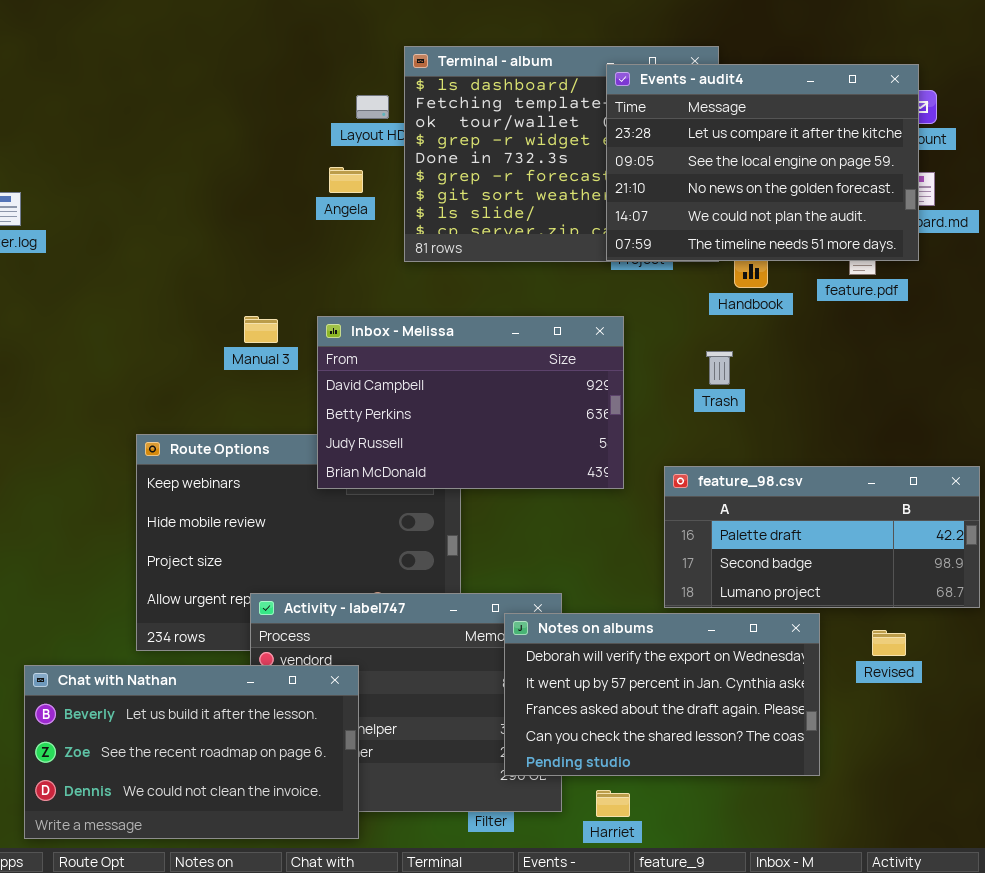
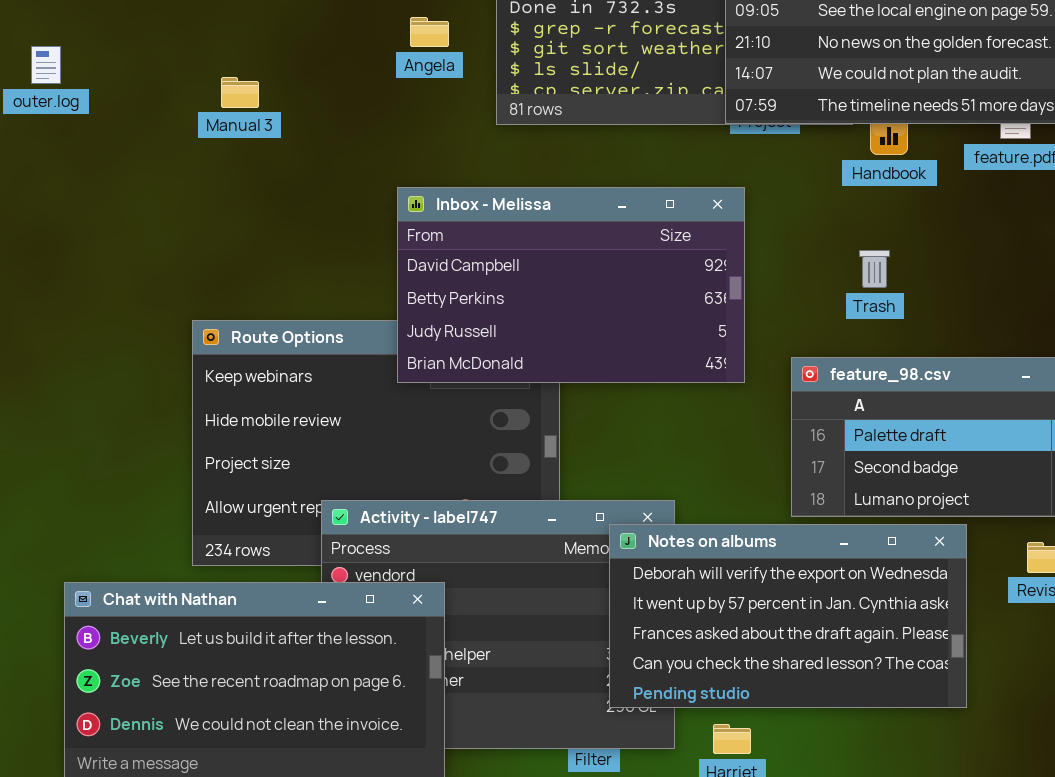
Manual 3: [244,316,278,343] -> [221,77,259,108], moved
Trash: [706,351,733,385] -> [859,250,890,288], moved

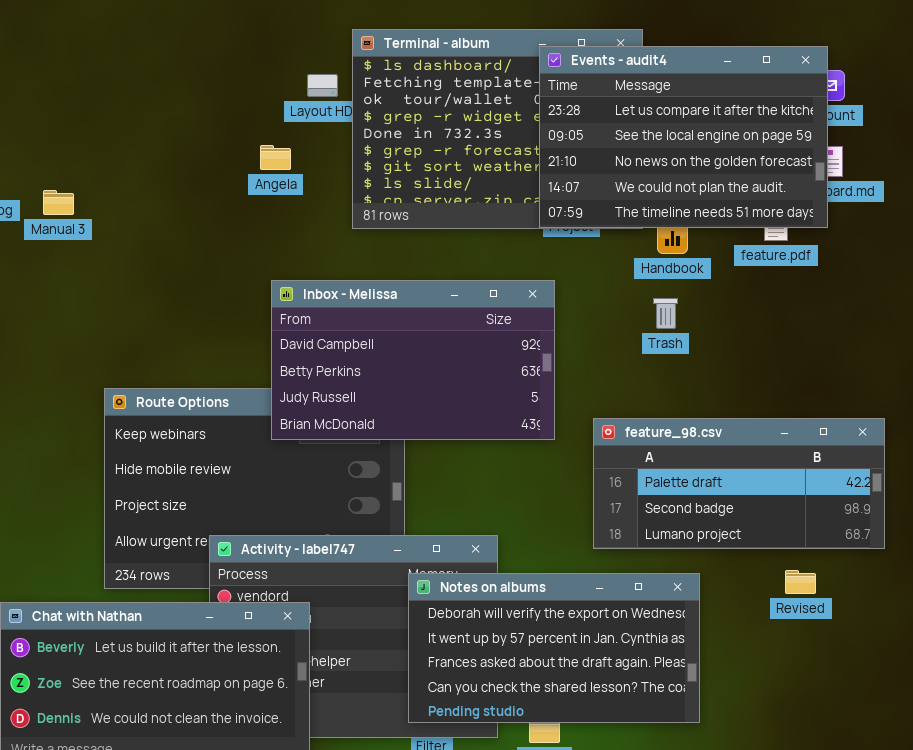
Angela: [410,17,449,47] -> [260,145,291,170], moved
Manual 3: [221,77,259,108] -> [43,190,74,215], moved
Trash: [859,250,890,288] -> [653,298,678,329], moved
Notes on albums: [609,524,967,708] -> [408,573,700,723], moved

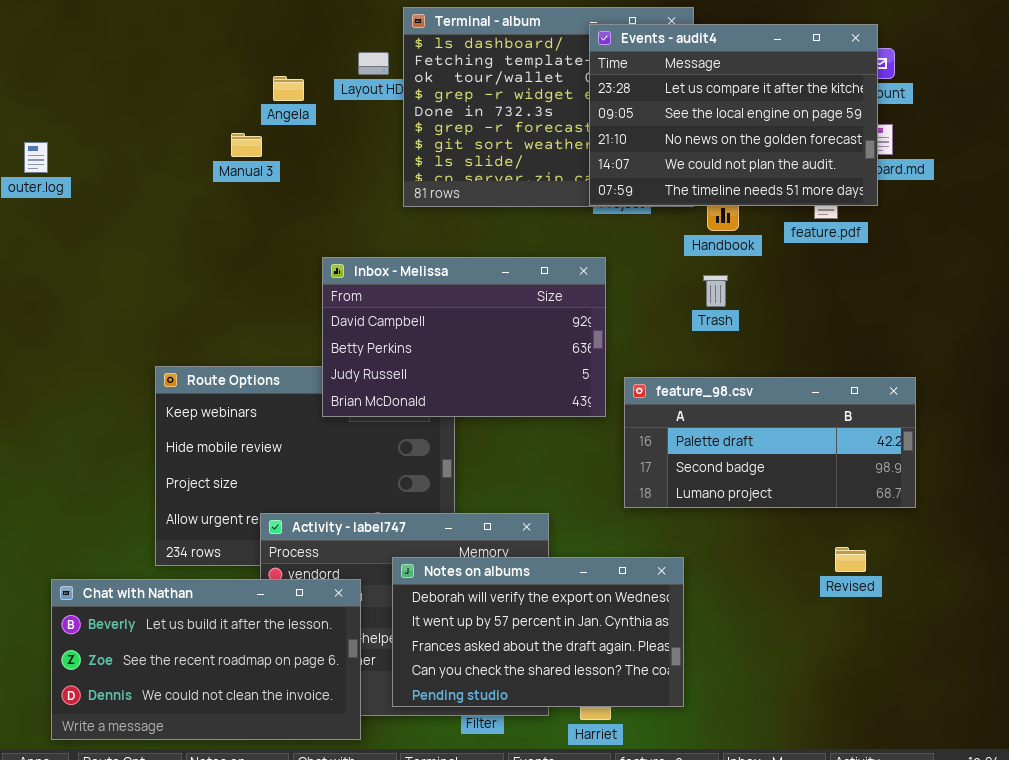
Angela: [260,145,291,170] -> [273,76,304,101], moved
Manual 3: [43,190,74,215] -> [231,133,262,157], moved
feature_98.csv: [593,418,885,549] -> [624,377,916,508], moved
Notes on albums: [408,573,700,723] -> [392,557,684,707], moved

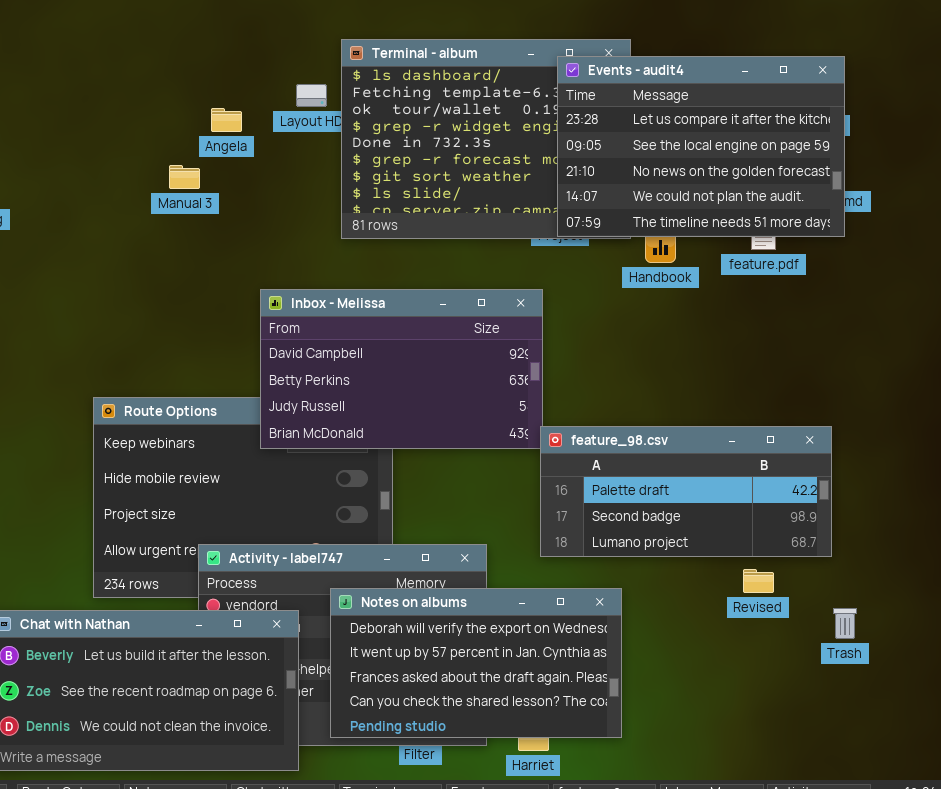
Events - audit4: [589,24,878,206] -> [557,56,845,237], moved
Trash: [703,275,728,307] -> [833,608,857,639], moved
feature_98.csv: [624,377,916,508] -> [540,426,832,557], moved
Revised: [835,547,866,572] -> [743,569,774,593], moved

